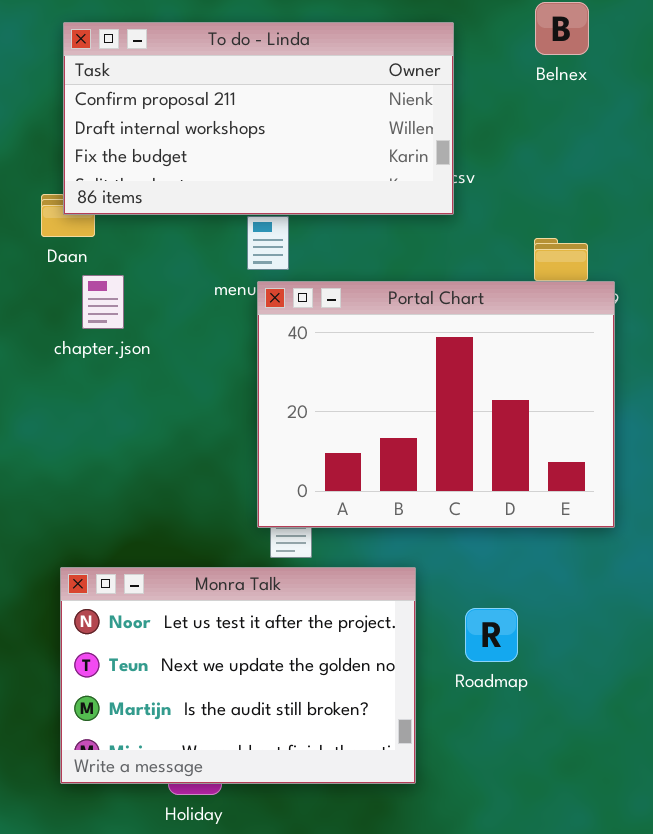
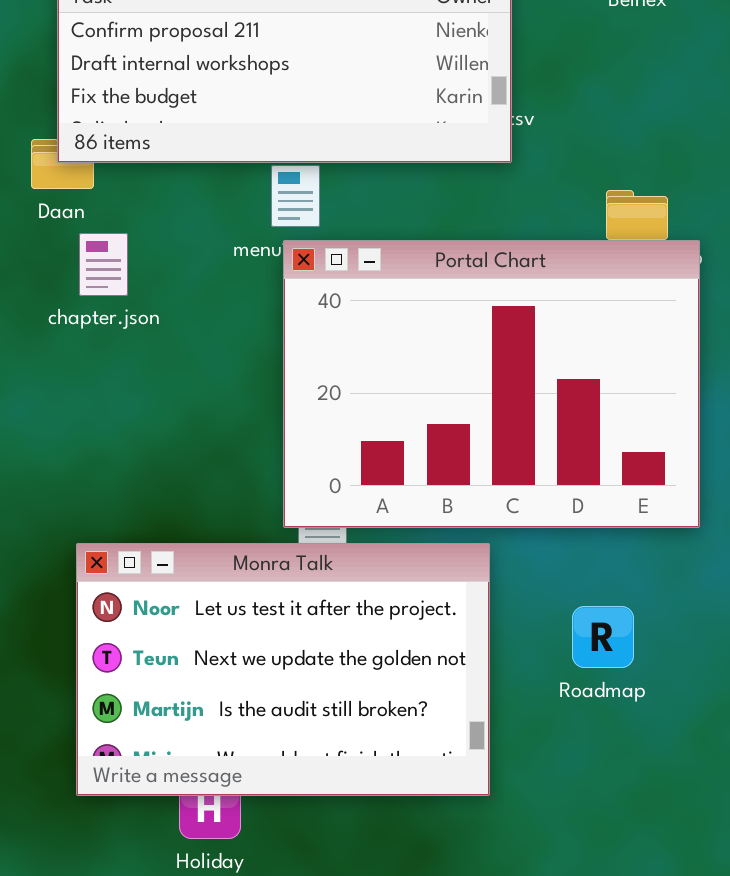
Monra Talk: [60,567,416,784] -> [76,543,490,796], moved
Roadmap: [465,608,518,662] -> [572,606,634,668], moved

